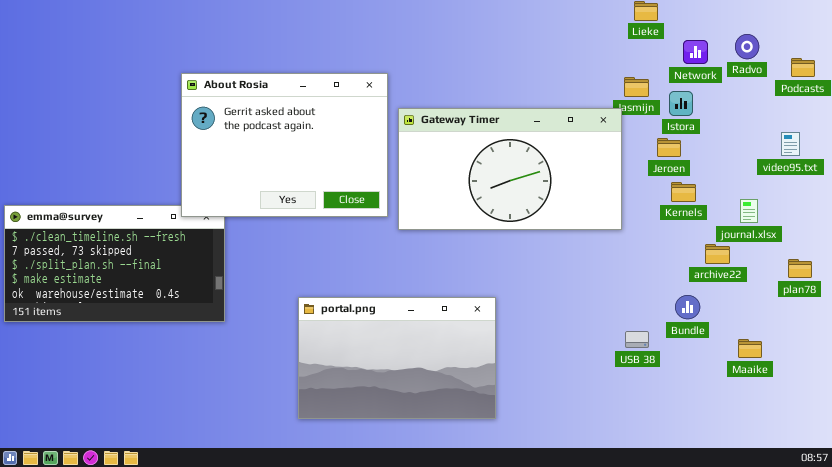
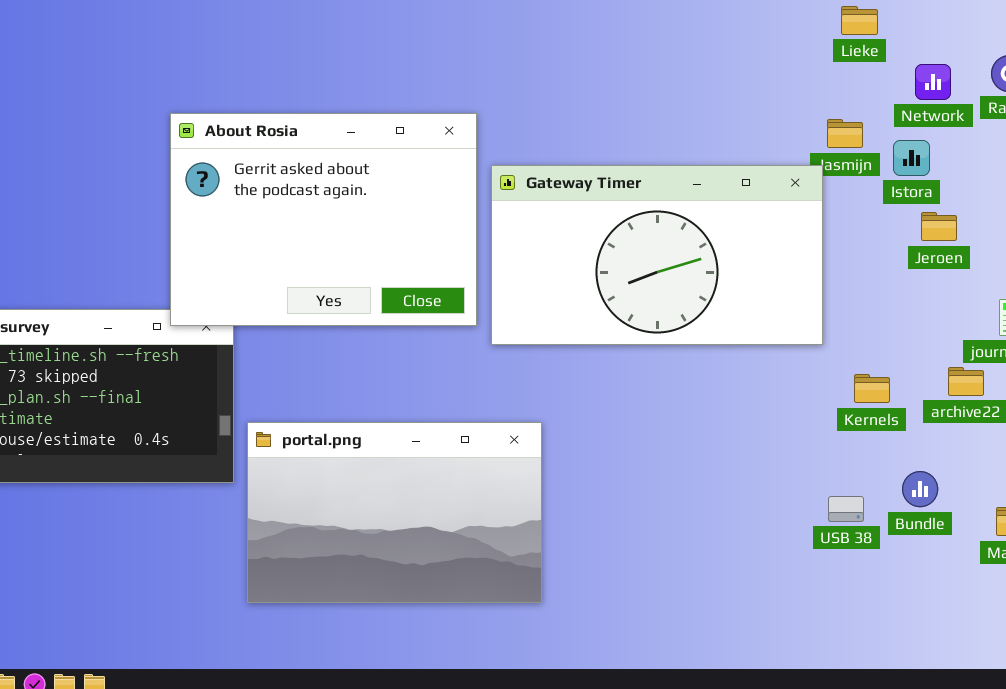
Jeroen: [657,138,681,157] -> [921,212,957,241], moved
Kernels: [671,182,696,202] -> [854,374,890,403], moved
Bundle: [675,295,700,319] -> [902,471,938,507], moved
portal.png: [298,297,496,419] -> [247,422,542,603], moved

